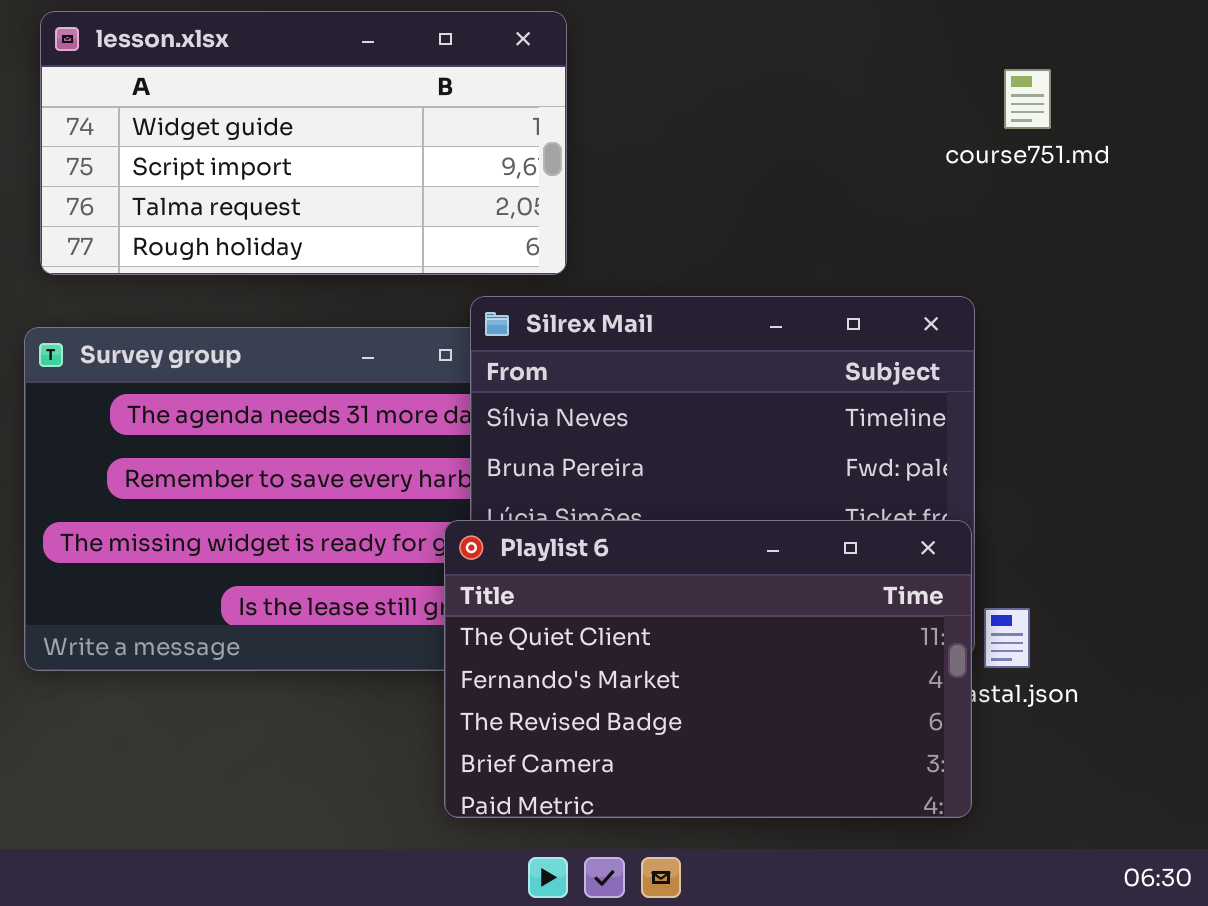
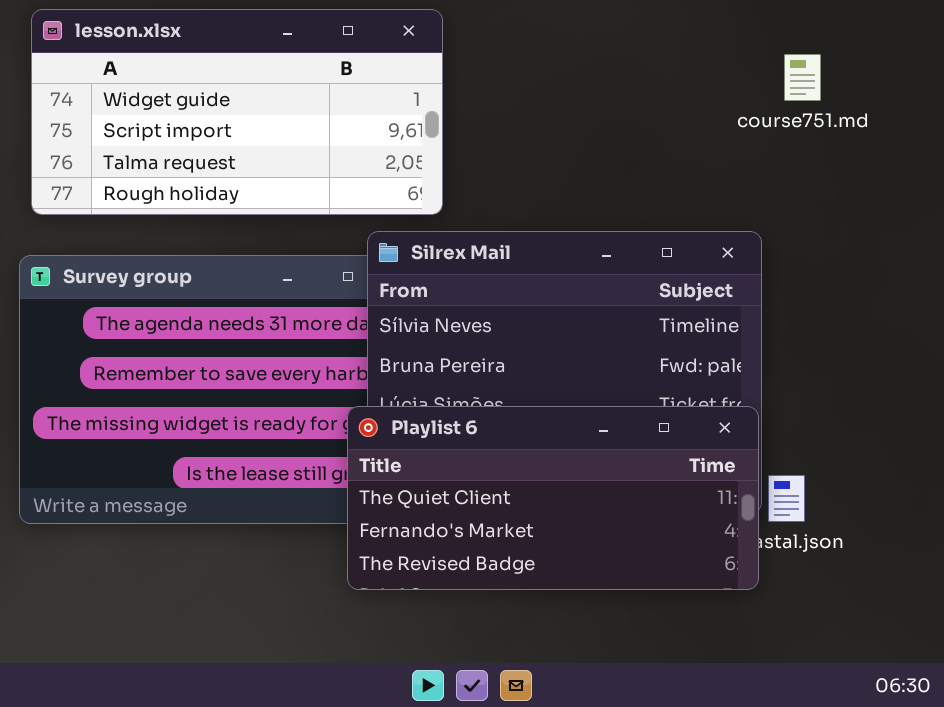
Playlist 6: [444,520,972,818] -> [347,406,759,590], resized

